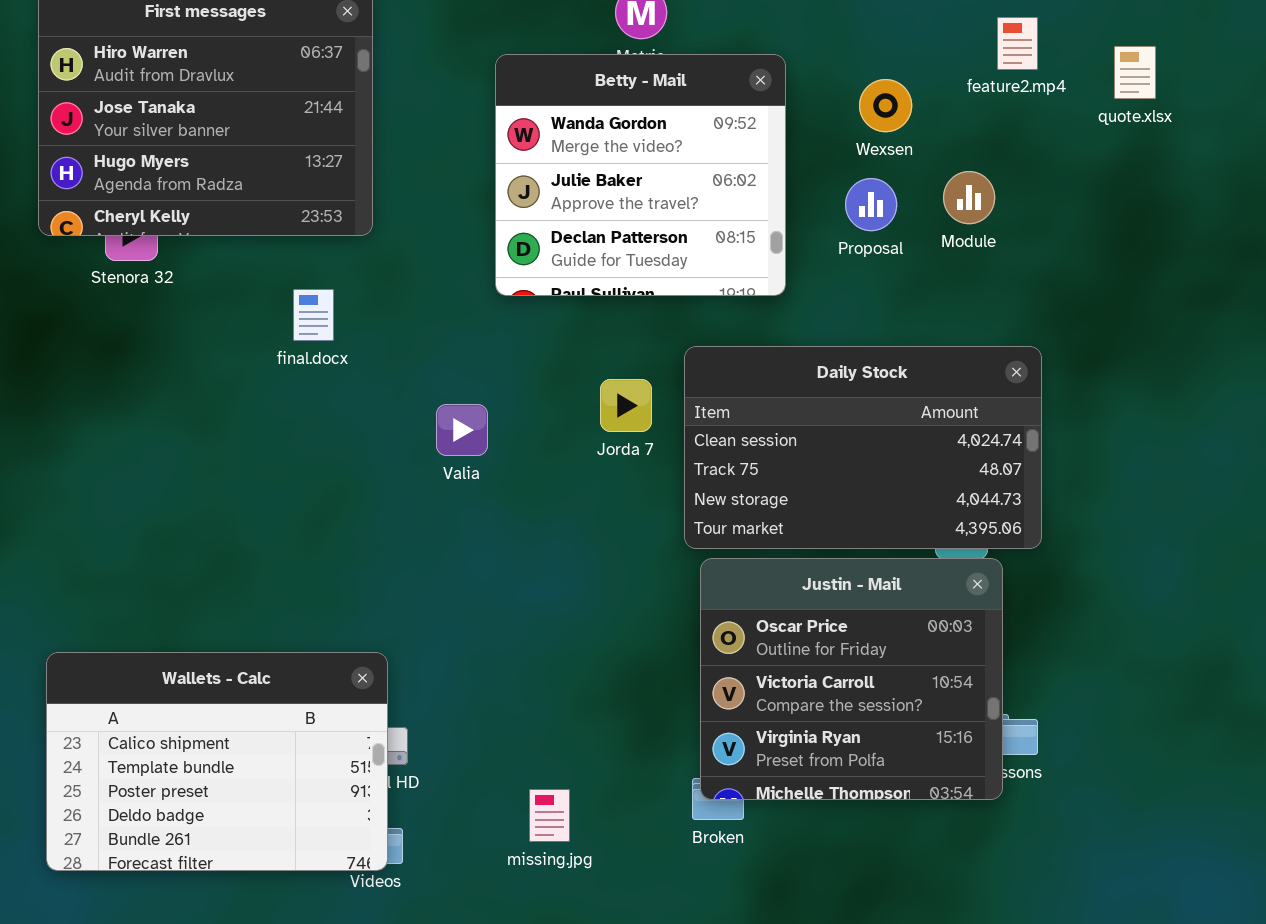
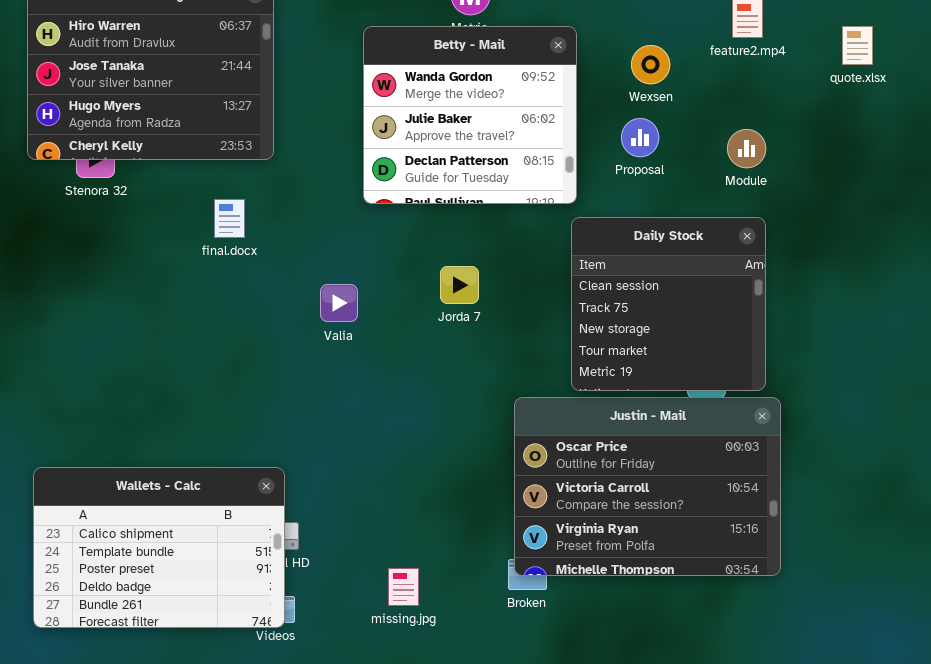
quote.xlsx: [1114,46,1156,99] -> [842,26,873,65], moved
Module: [943,171,995,224] -> [727,129,766,168], moved
Daily Stock: [684,346,1042,549] -> [571,217,766,391], resized
Justin - Mail: [700,558,1003,800] -> [514,397,781,576], resized

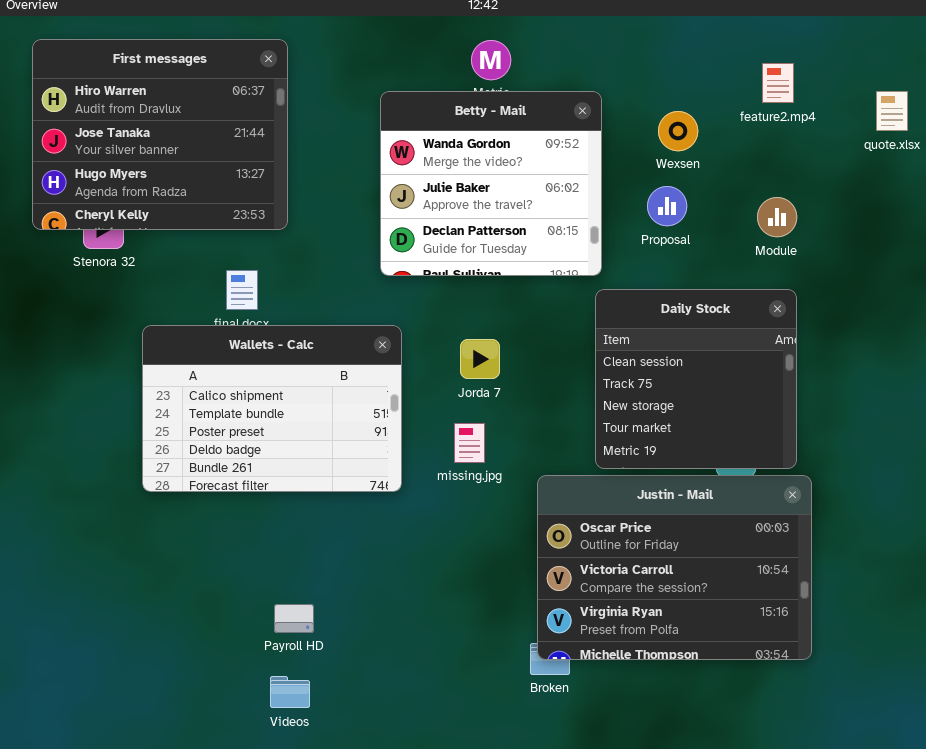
Wallets - Calc: [33,467,285,628] -> [142,325,402,492], moved
missing.jpg: [388,568,419,606] -> [454,423,485,463], moved

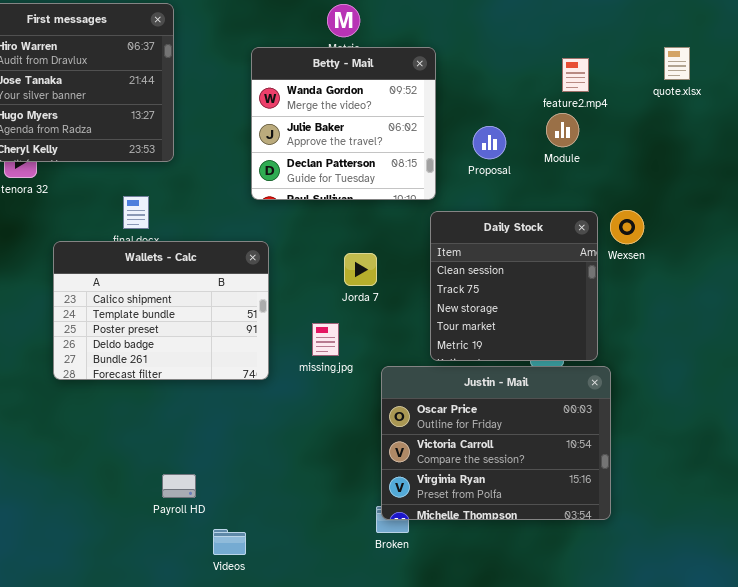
feature2.mp4: [762,63,794,103] -> [562,58,589,92], moved
Wexsen: [658,111,698,151] -> [610,210,644,244], moved
Module: [757,197,797,237] -> [546,113,579,147], moved
Jorda 7: [460,339,500,379] -> [344,253,377,286], moved
Videos: [270,676,310,708] -> [213,529,246,555], moved

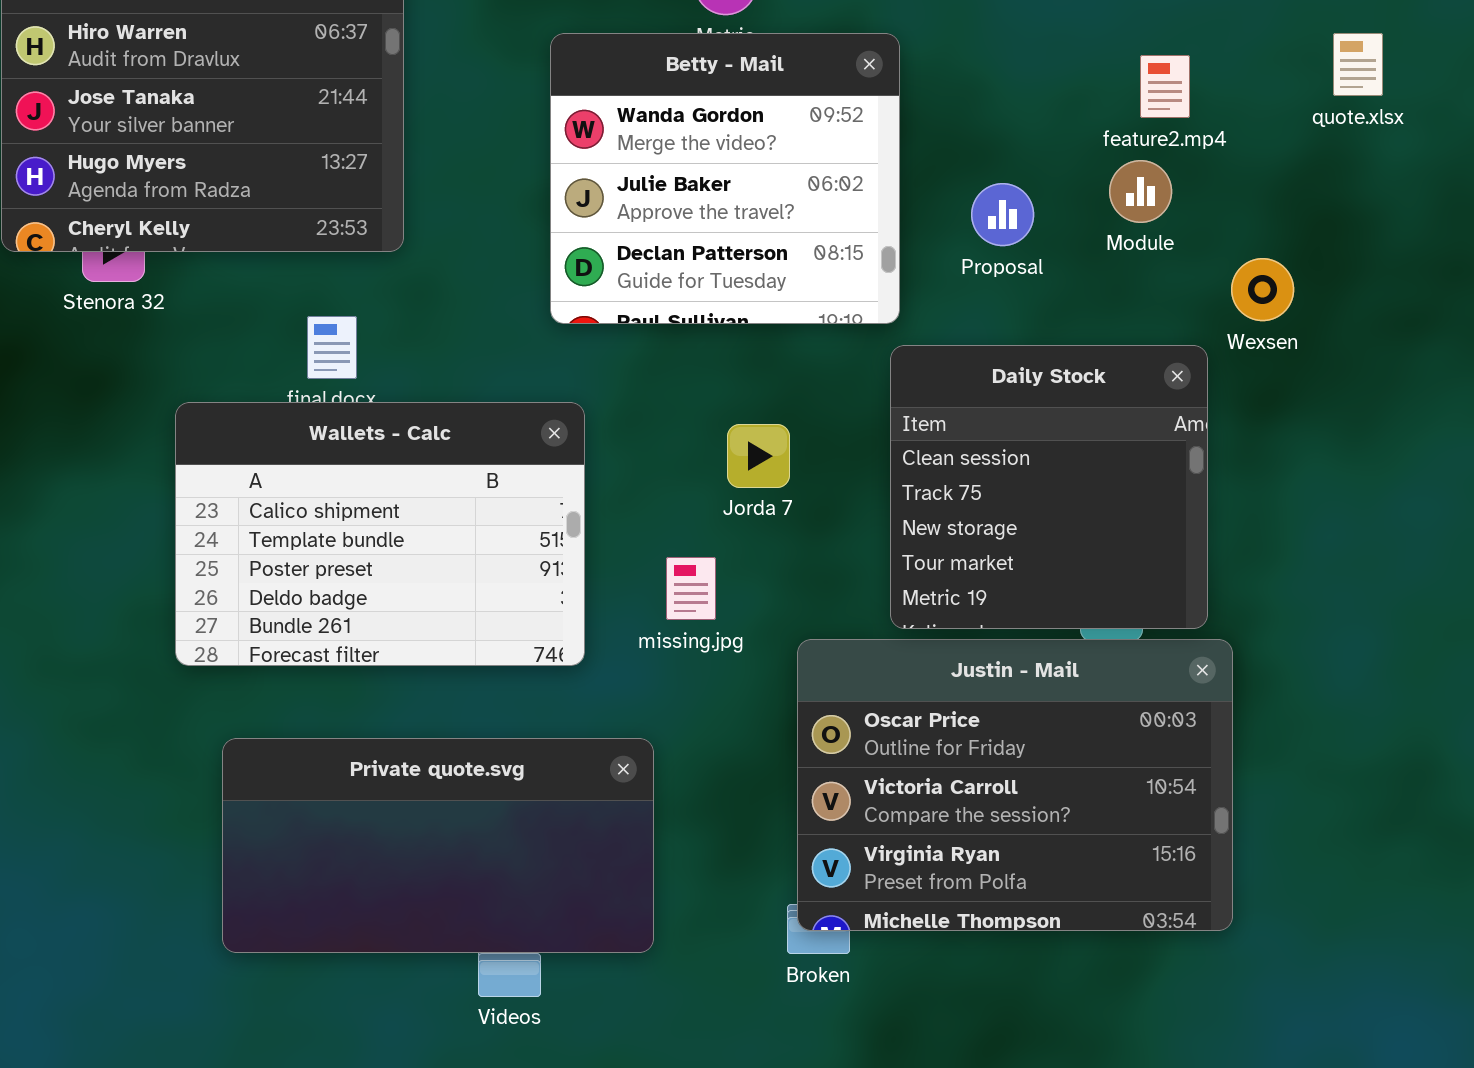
Wexsen: [610,210,644,244] -> [1231,258,1294,321], moved
Private quote.svg: none -> [222,738,654,953], opened

